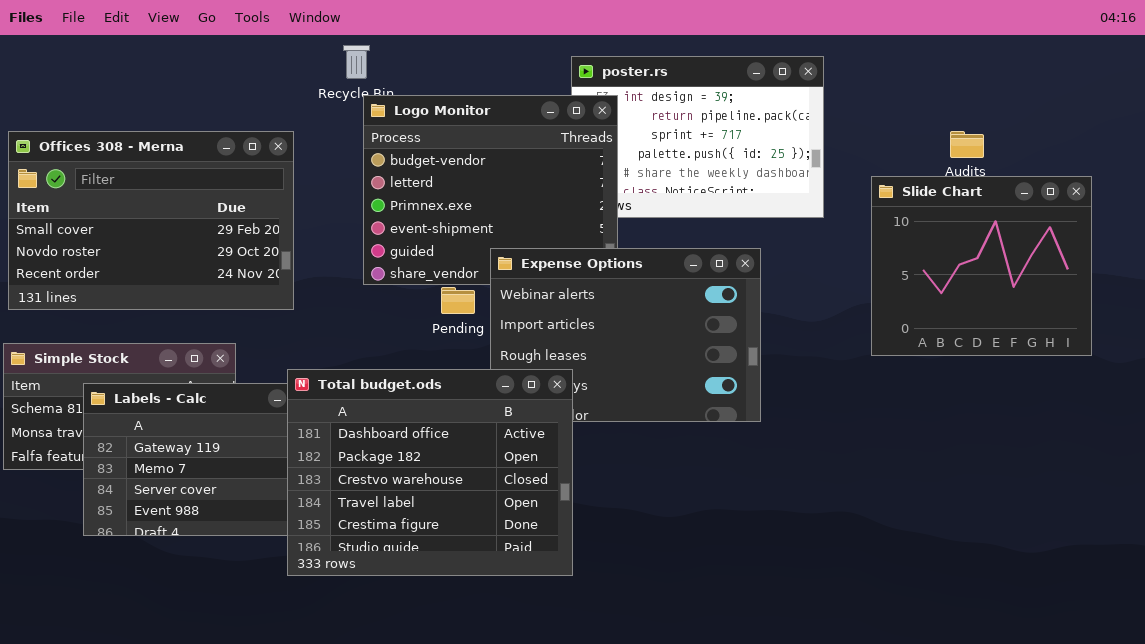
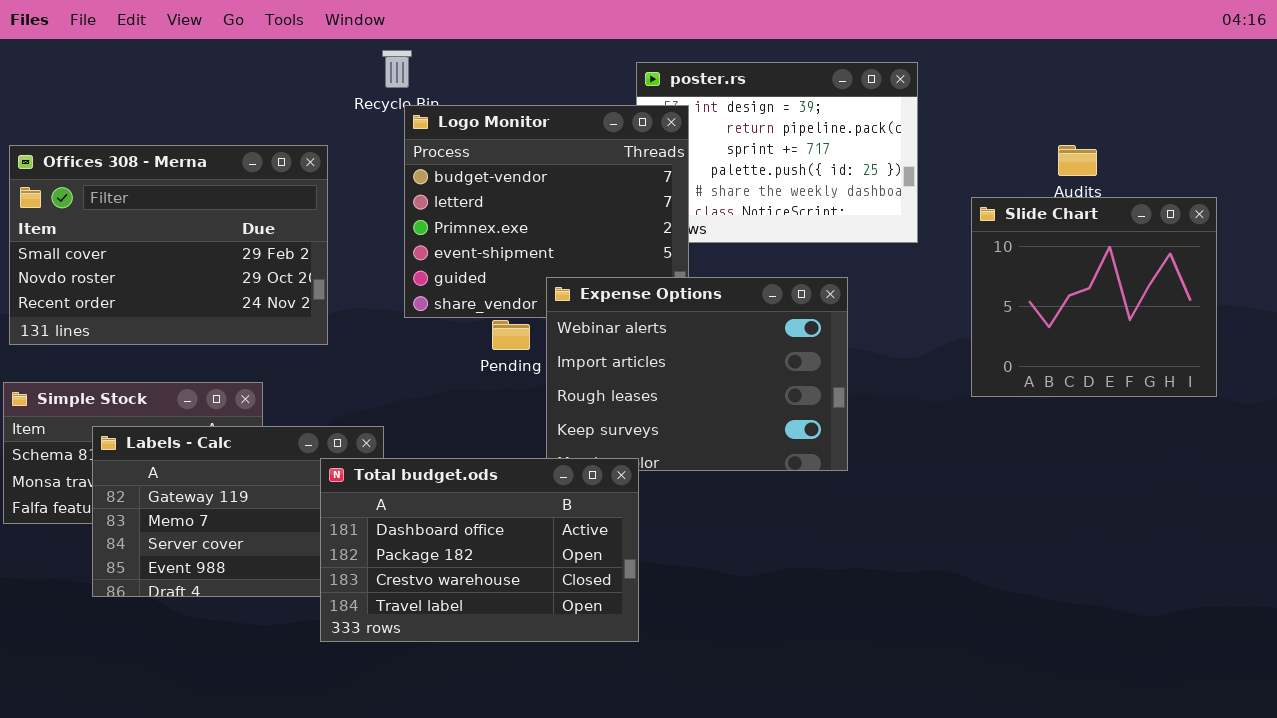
Total budget.ods: [287,369,573,576] -> [320,458,639,642], resized

